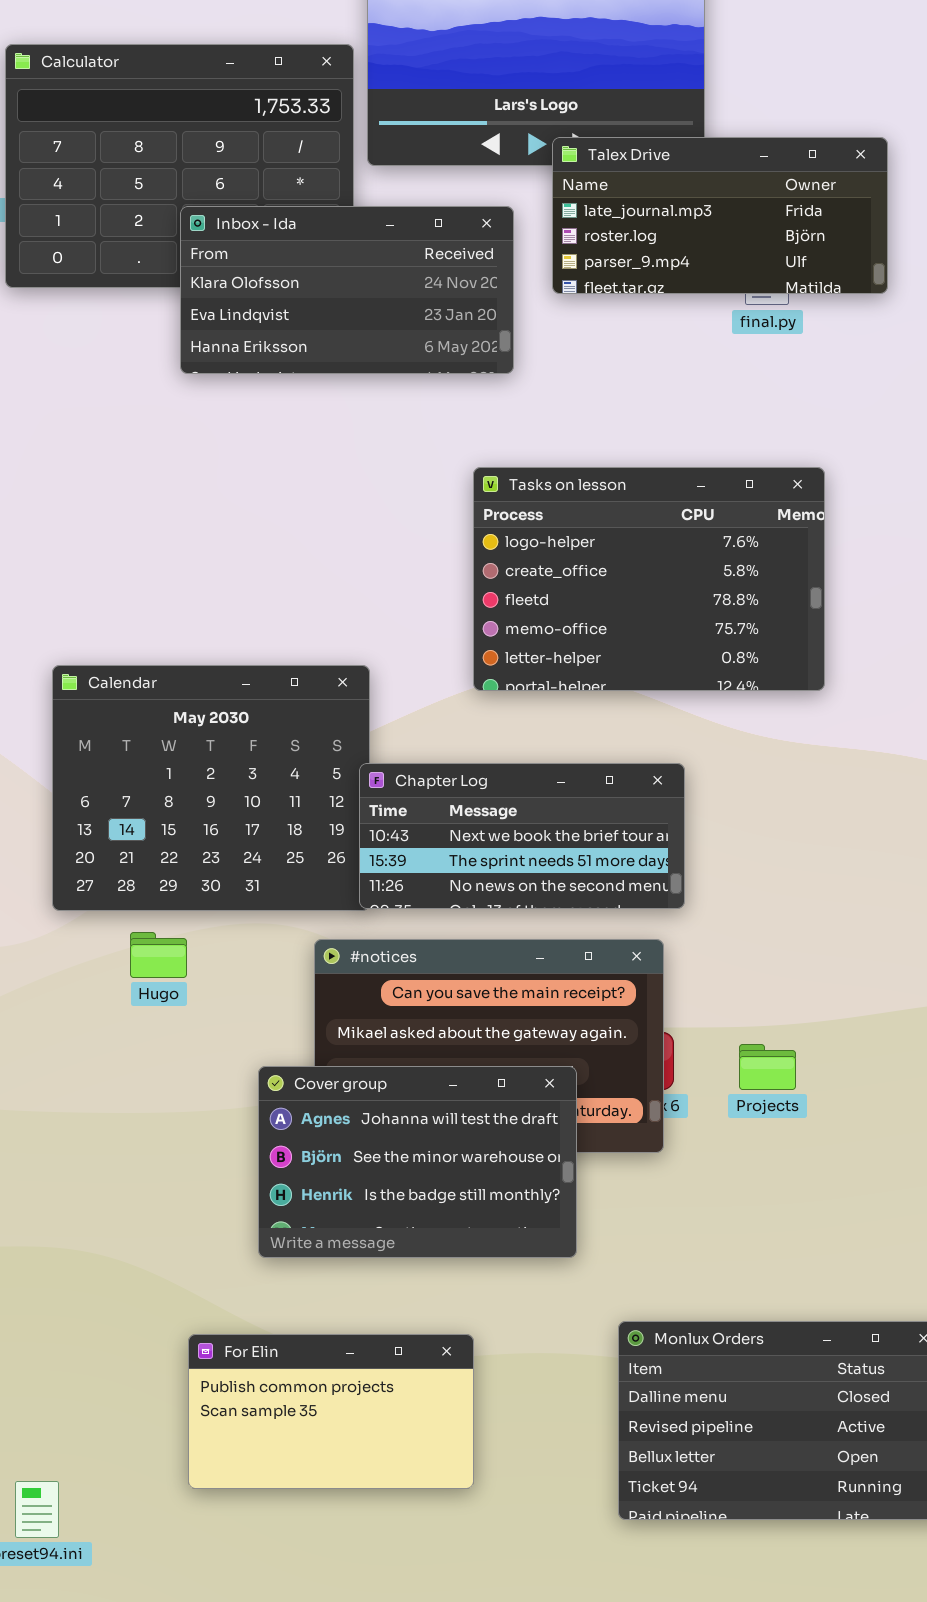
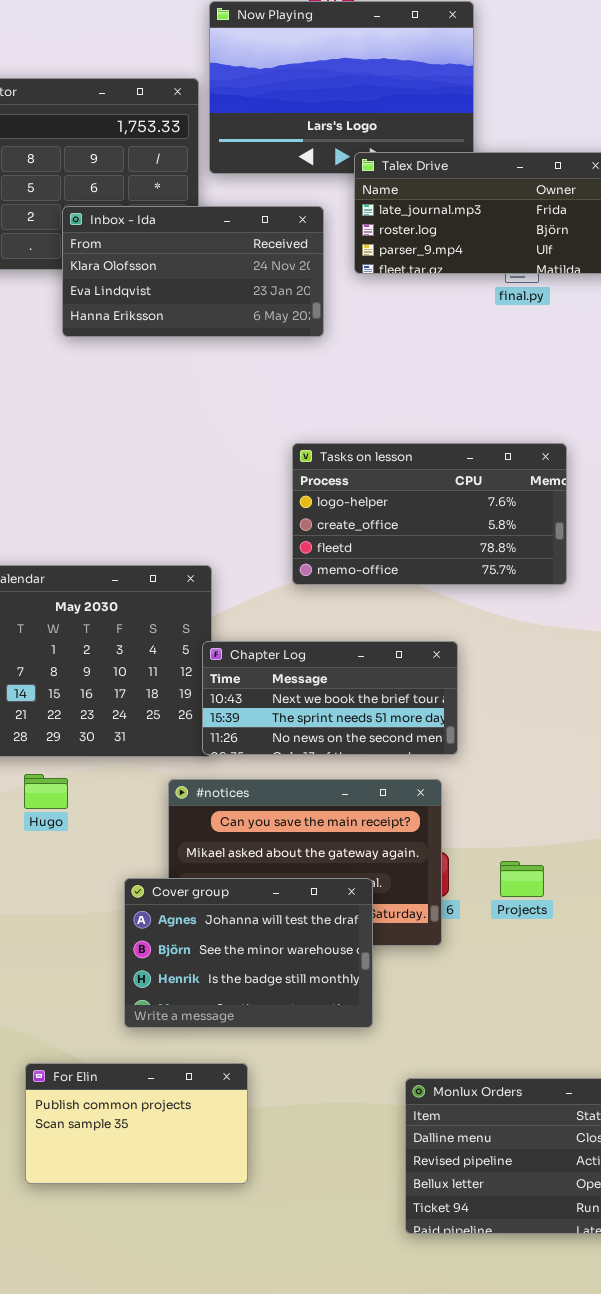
Tasks on lesson: [473,467,825,691] -> [292,443,567,585], resized
For Elin: [188,1334,474,1489] -> [25,1063,248,1184], moved

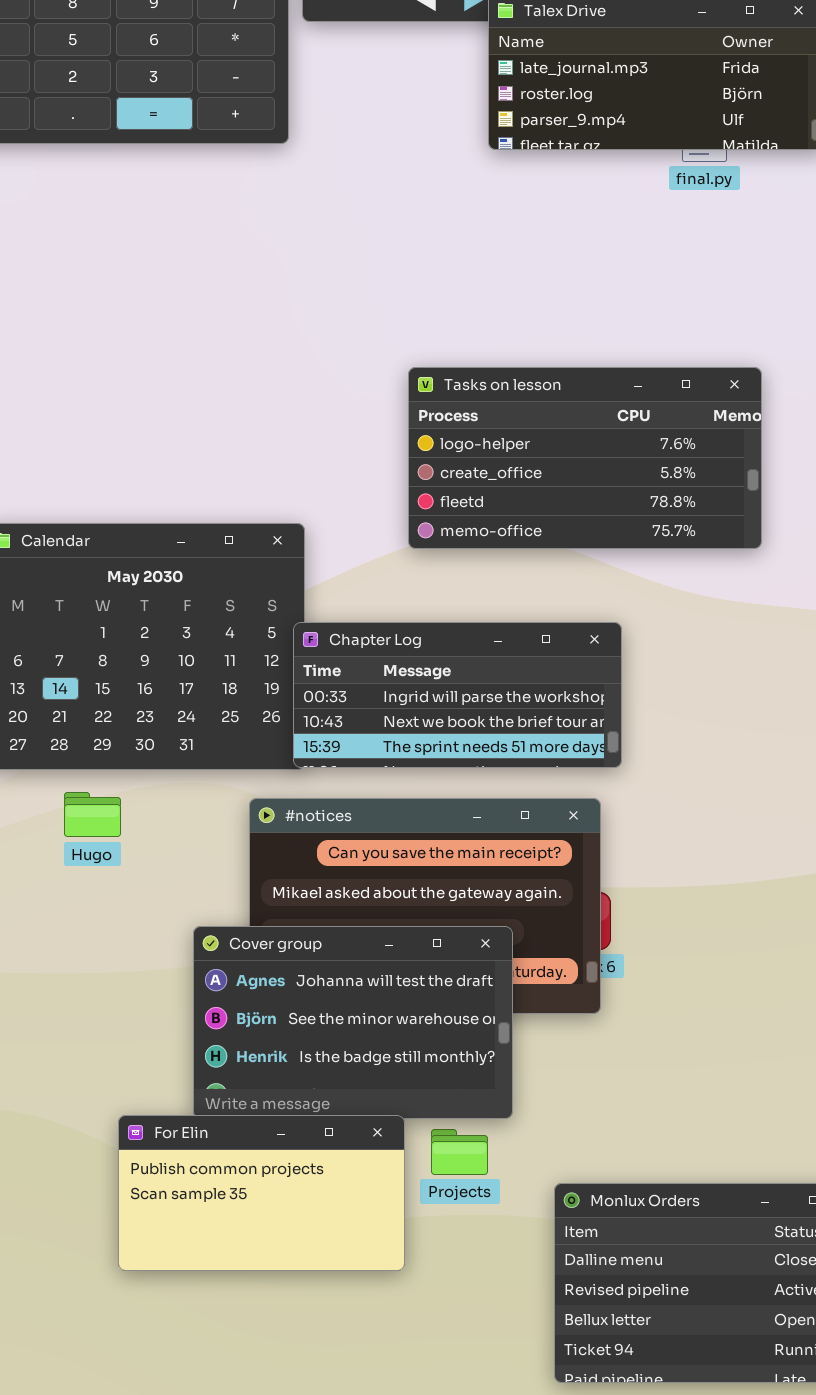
Inbox - Ida: [62,206,324,337] -> none, closed
Chapter Log: [202,641,458,755] -> [293,622,622,768], scrolled up 1 row
Projects: [500,861,544,897] -> [431,1129,488,1175], moved
For Elin: [25,1063,248,1184] -> [118,1115,405,1271], moved

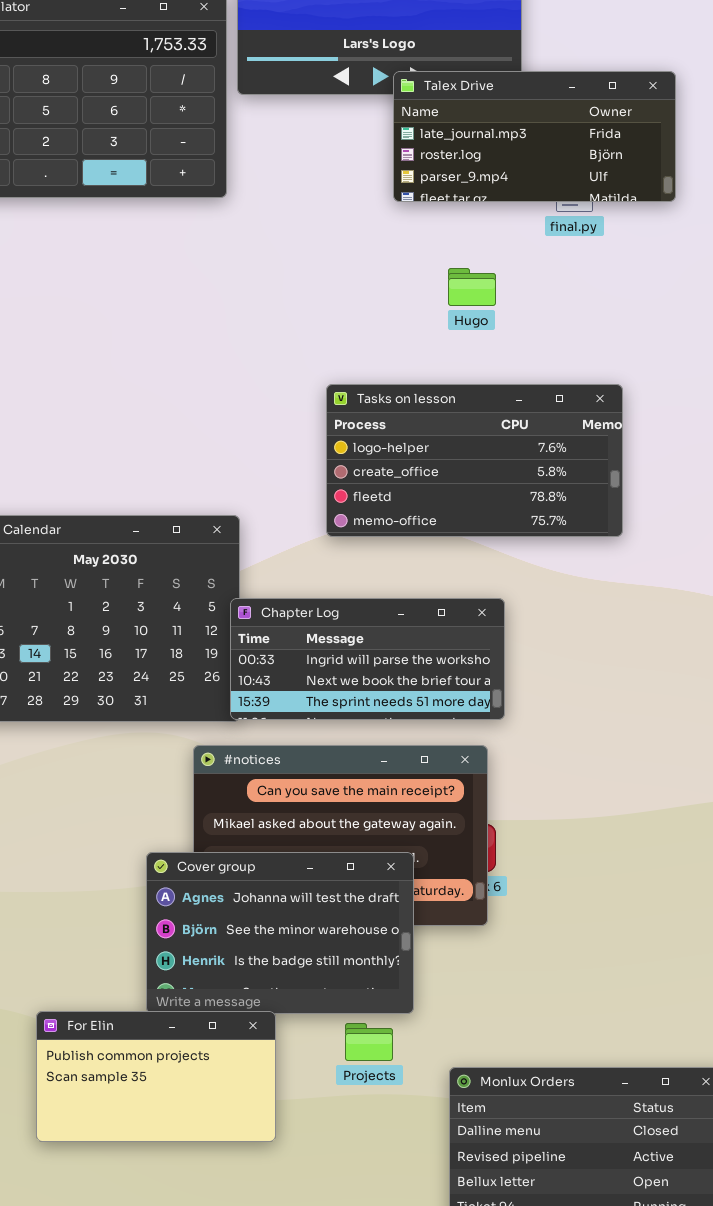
Hugo: [64,792,121,837] -> [448,268,496,306], moved
For Elin: [118,1115,405,1271] -> [36,1011,276,1142], moved

